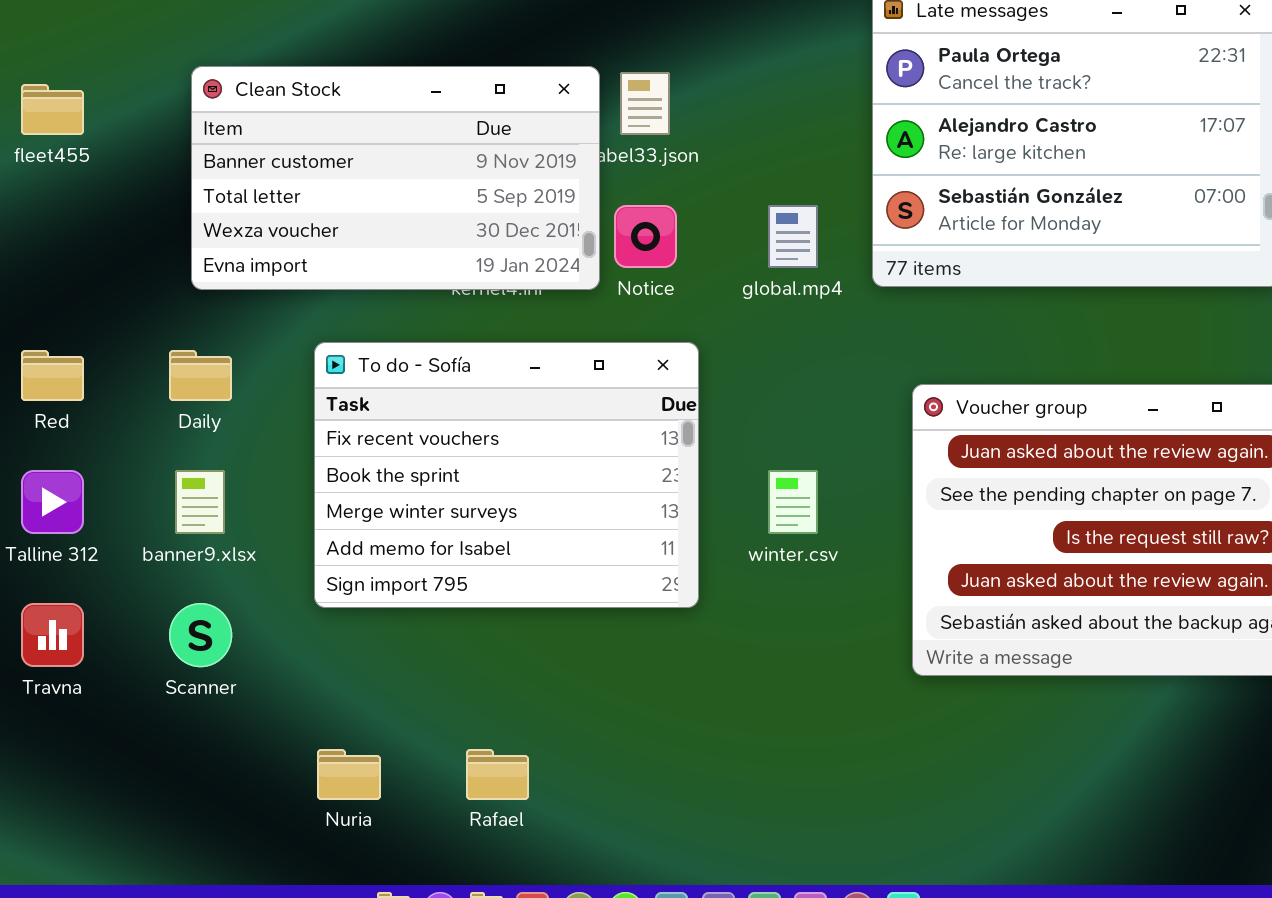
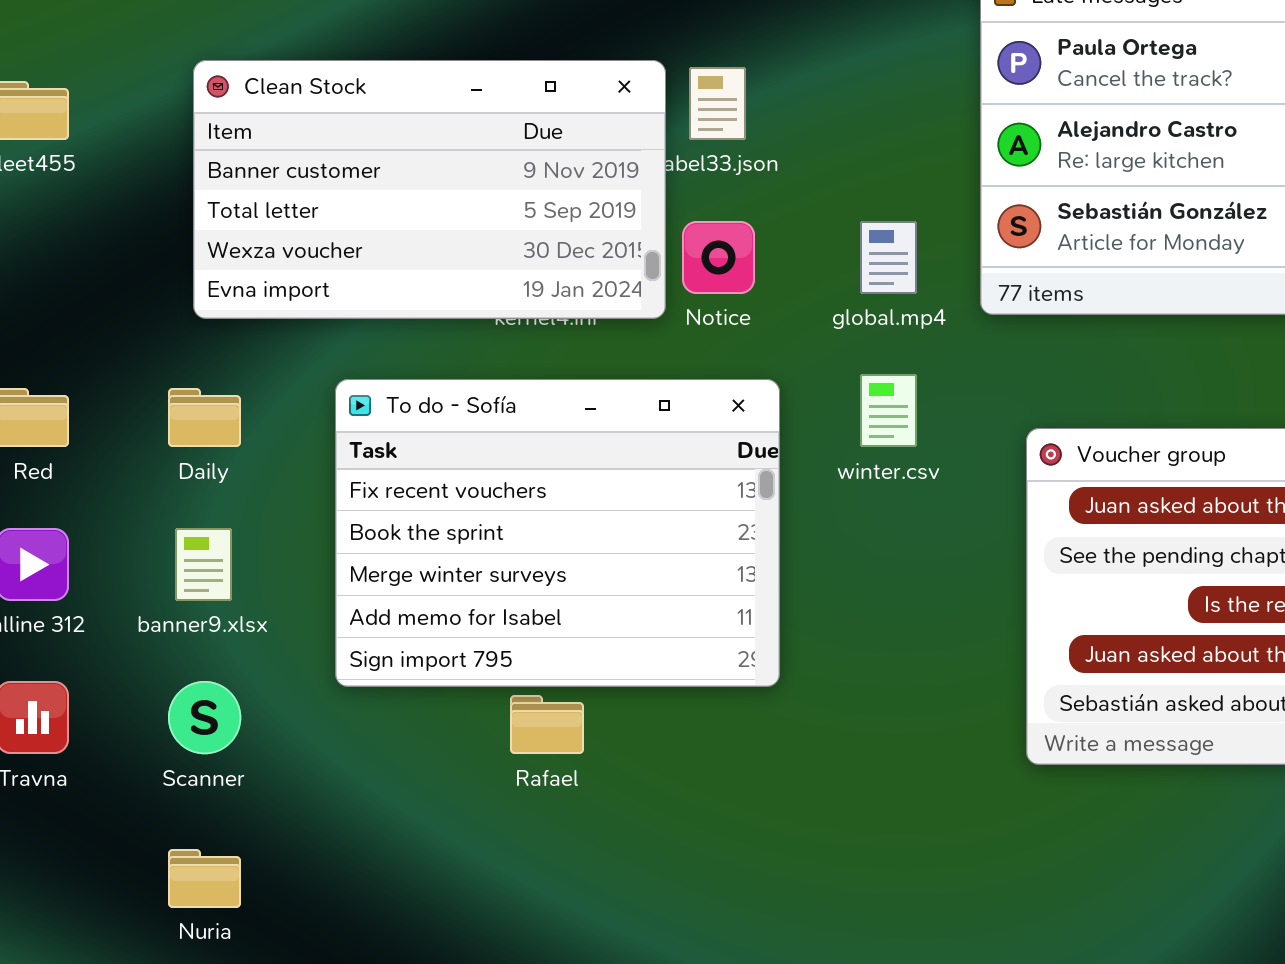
winter.csv: [768,470,818,534] -> [860,374,917,447], moved
Nuria: [317,749,381,800] -> [168,849,241,908], moved
Rafael: [466,749,529,800] -> [510,695,584,754], moved

